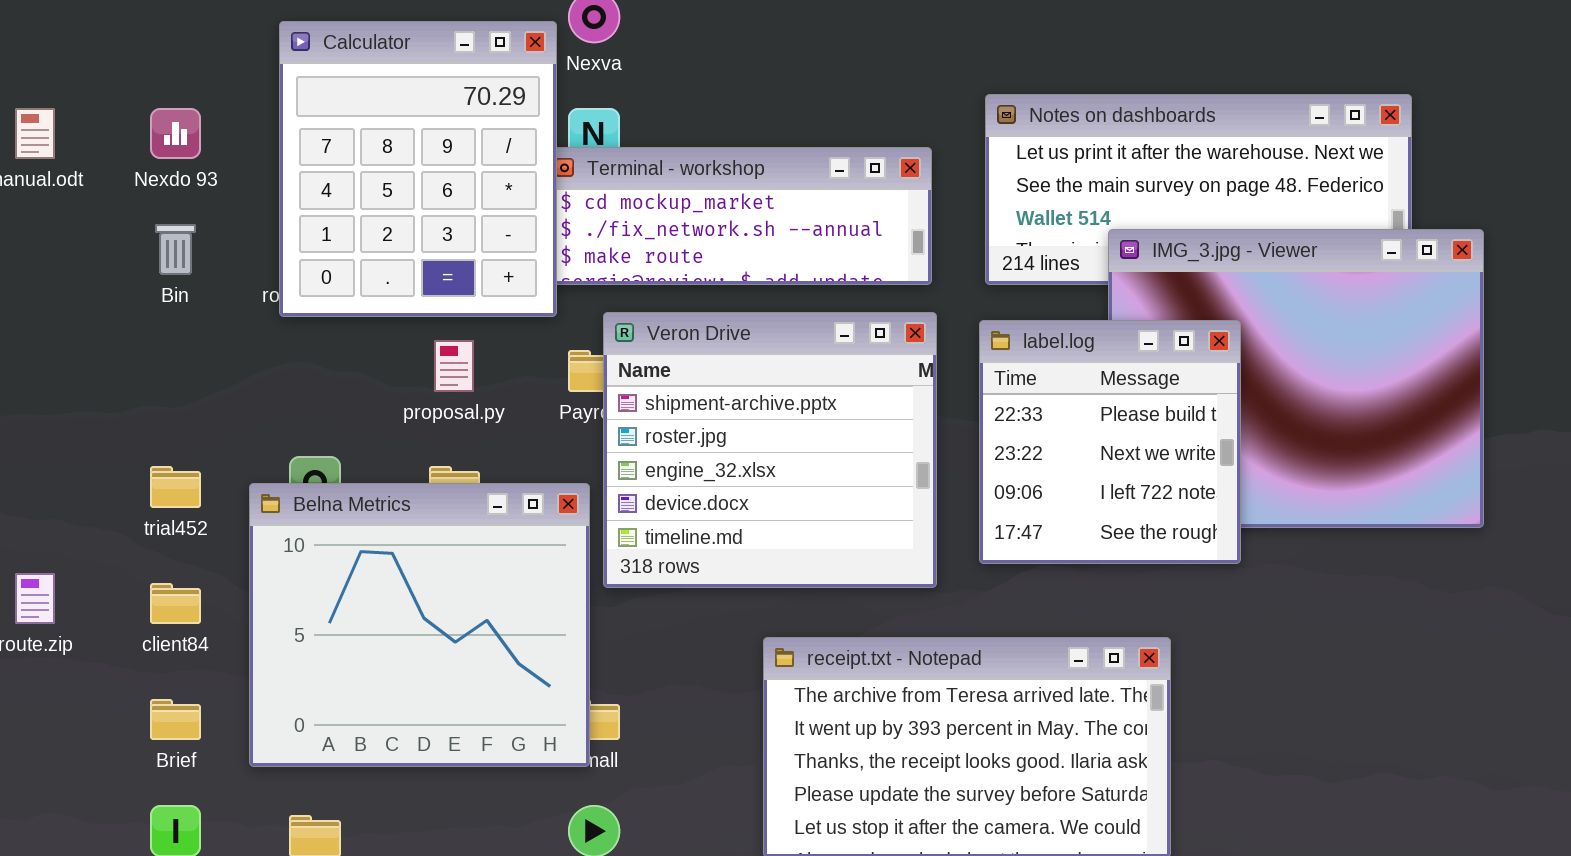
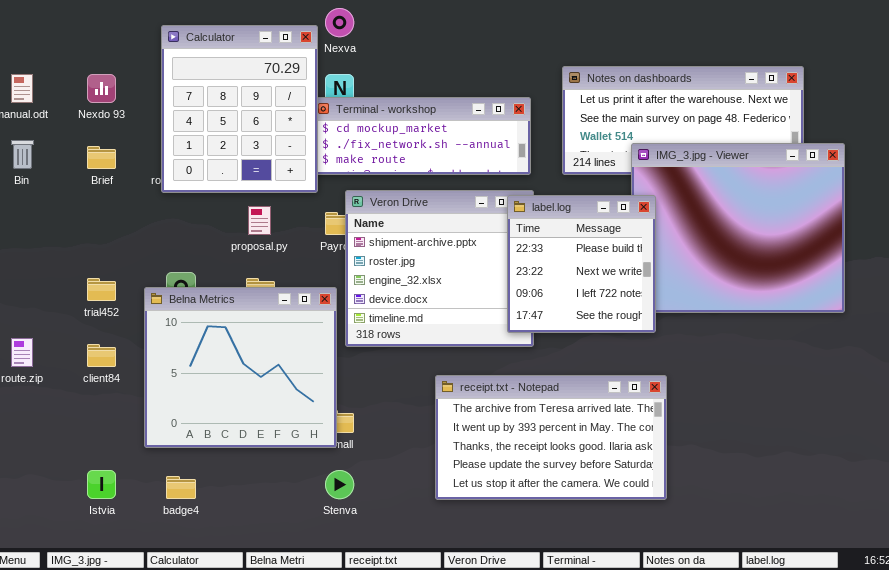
Bin: [155,224,196,275] -> [11,140,34,169], moved
label.log: [979,320,1241,564] -> [507,195,656,333], moved
Brief: [150,699,201,740] -> [87,146,116,169], moved

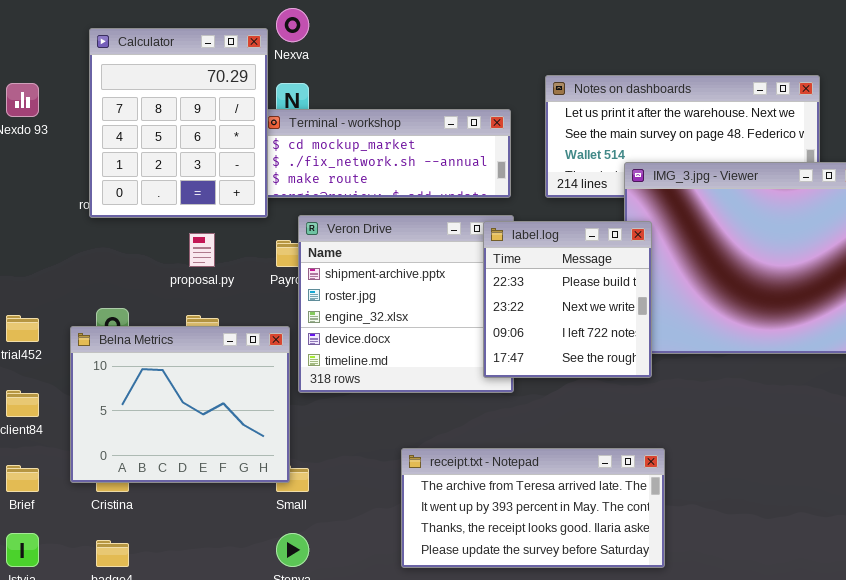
Brief: [87,146,116,169] -> [6,465,39,492], moved
Belna Metrics: [144,287,337,448] -> [70,326,290,483], resized
receipt.txt - Notepad: [435,375,667,500] -> [401,448,665,568], resized

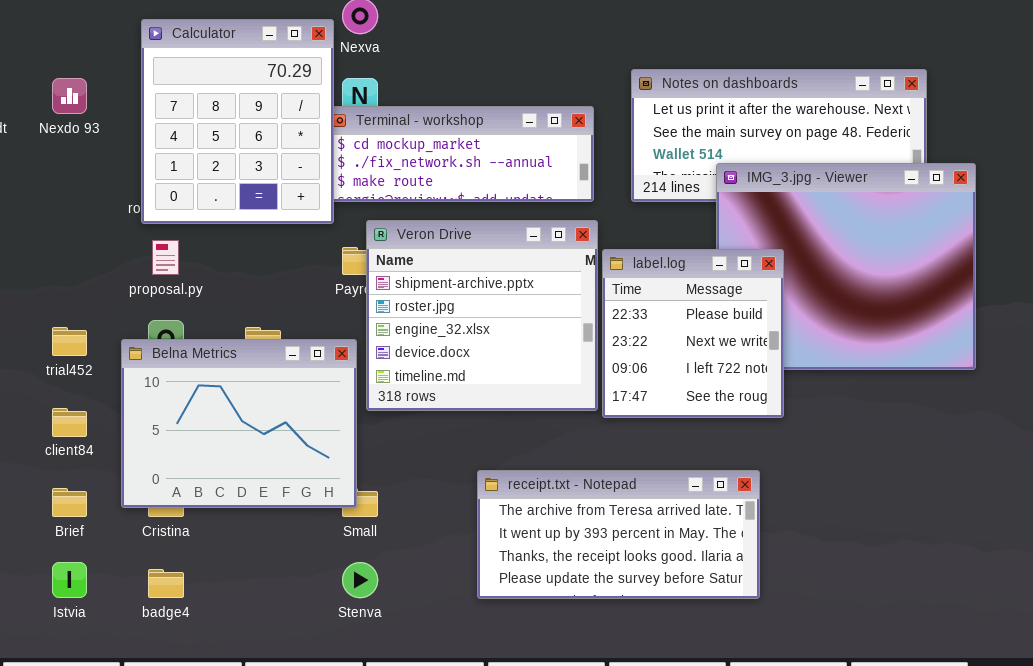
label.log: [483,221,652,378] -> [602,249,784,418], moved
proposal.py: [189,233,215,267] -> [152,240,179,275], moved

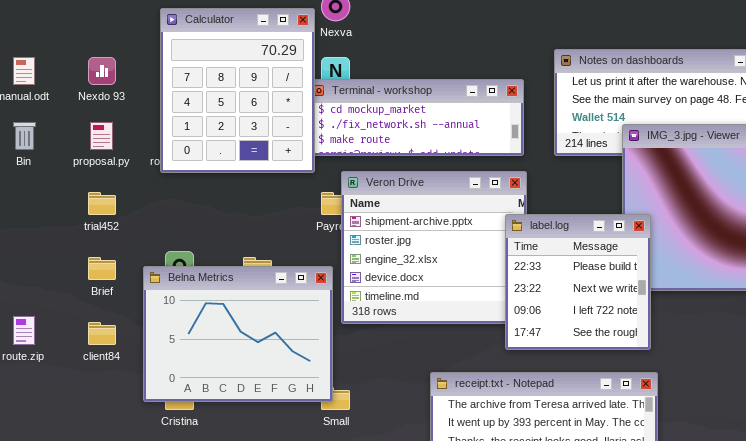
proposal.py: [152,240,179,275] -> [90,122,113,150], moved
label.log: [602,249,784,418] -> [505,214,651,350], moved
trial452: [52,327,87,356] -> [88,192,116,215], moved
Brief: [52,488,87,517] -> [88,257,116,280], moved

